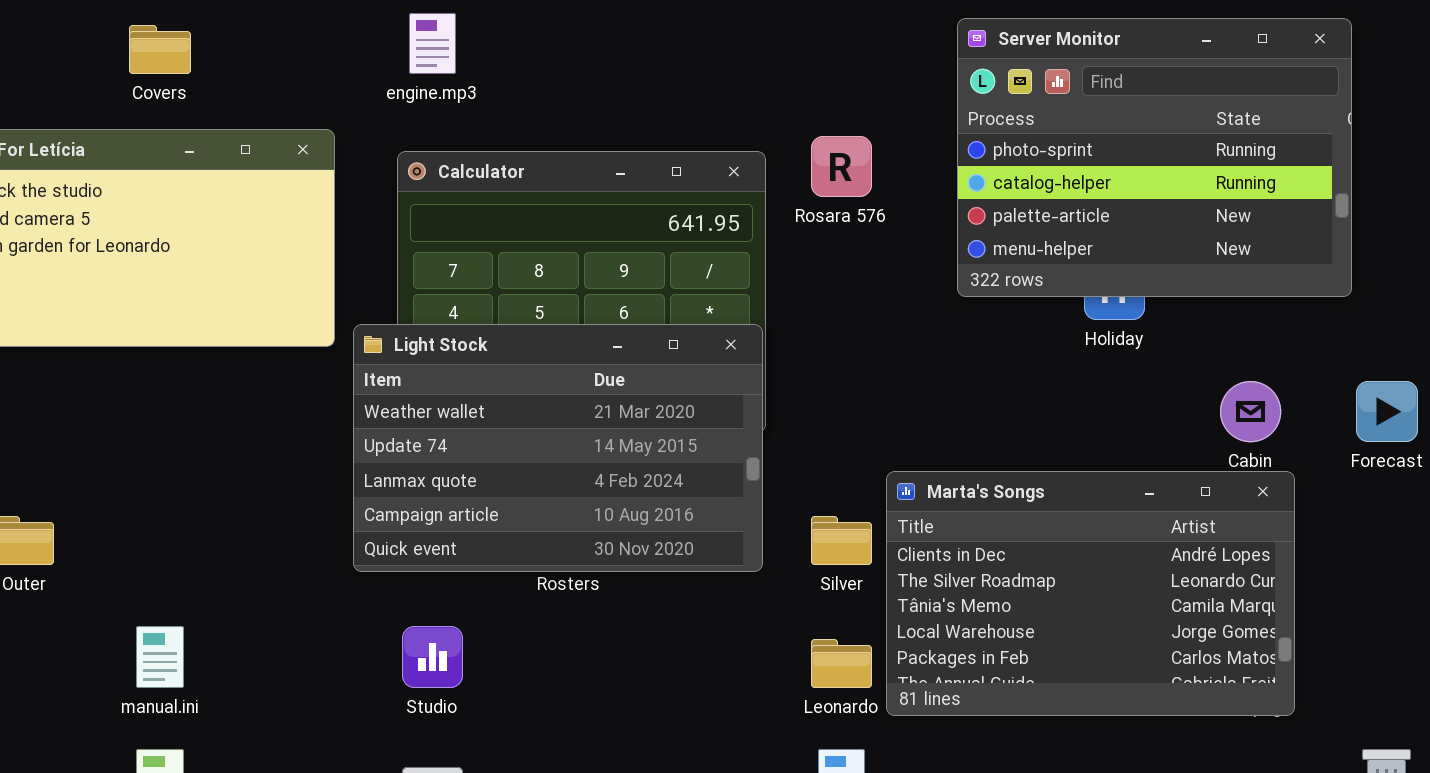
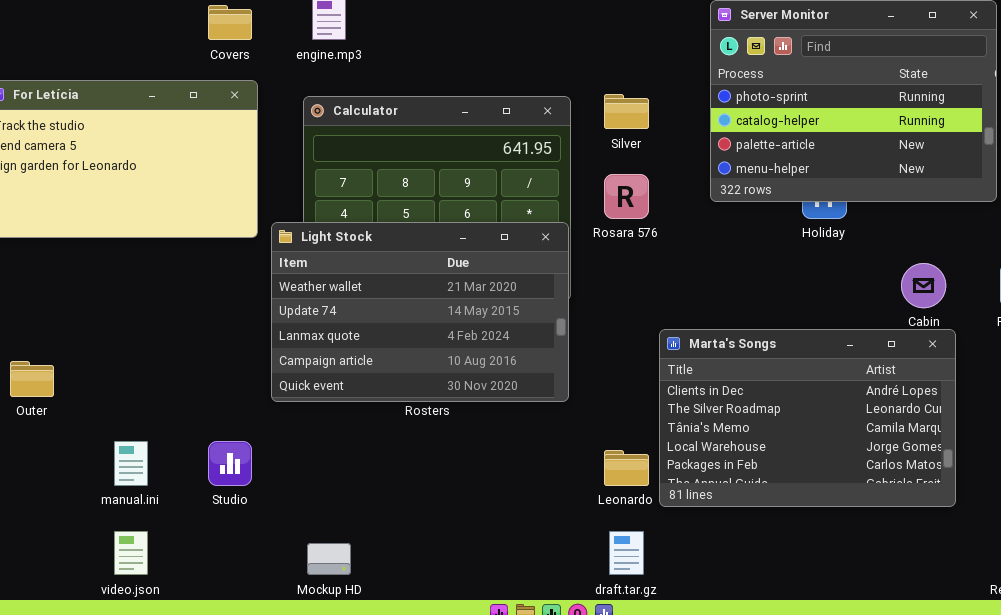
Covers: [129,25,191,74] -> [208,5,252,40], moved
Rosara 576: [811,136,872,197] -> [604,174,649,219], moved
Silver: [811,516,872,565] -> [604,94,649,129], moved
Studio: [402,626,463,688] -> [208,441,252,486], moved

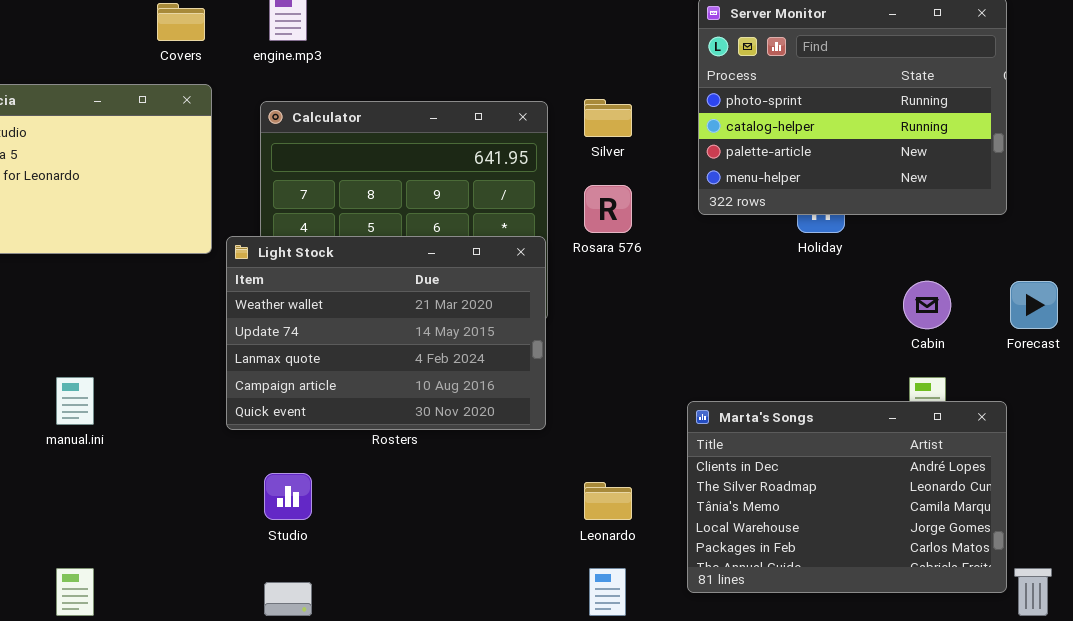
Marta's Songs: [659,329,956,507] -> [687,401,1007,593], moved
manual.ini: [114,441,148,486] -> [56,377,94,425], moved
Studio: [208,441,252,486] -> [264,473,312,520], moved

